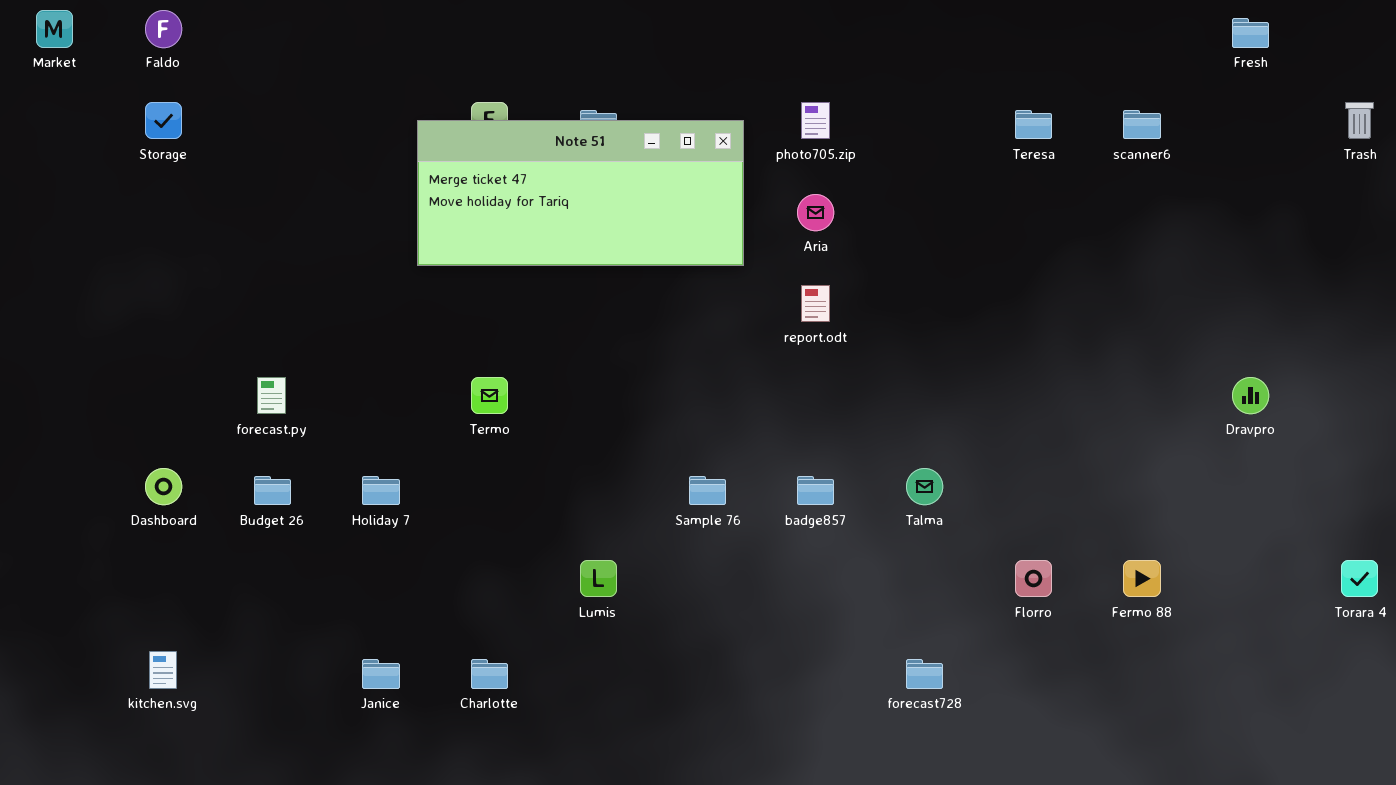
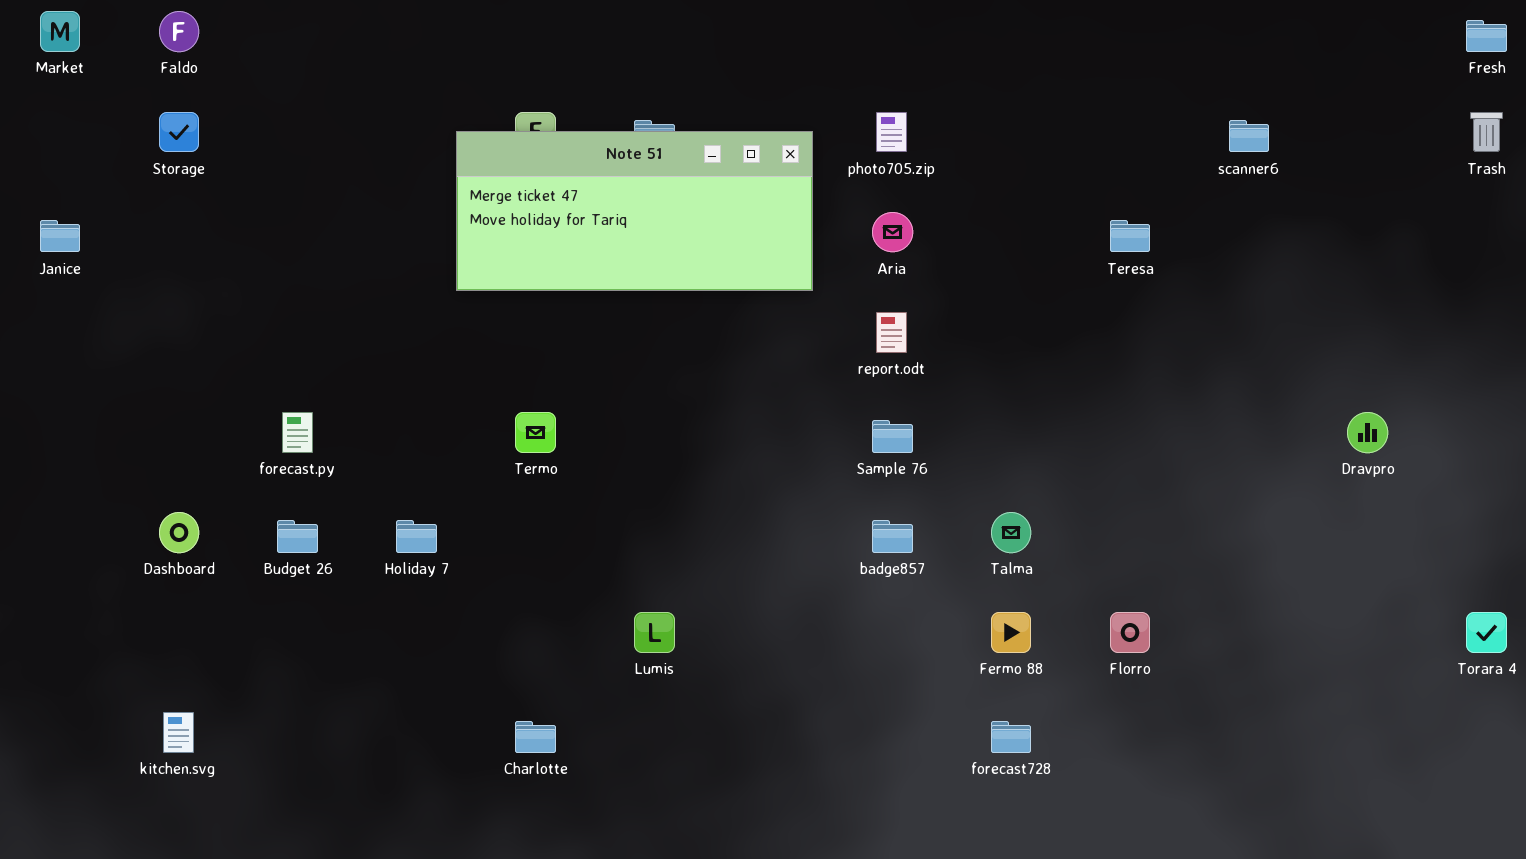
Fresh: [1232,18,1269,48] -> [1466,20,1507,52], moved
Teresa: [1015,110,1052,139] -> [1110,220,1150,252], moved
Sample 76: [689,476,726,505] -> [872,420,913,453], moved
Fermo 88: [1123,560,1161,597] -> [991,612,1031,653], moved
Janice: [362,659,400,689] -> [40,220,80,252], moved

